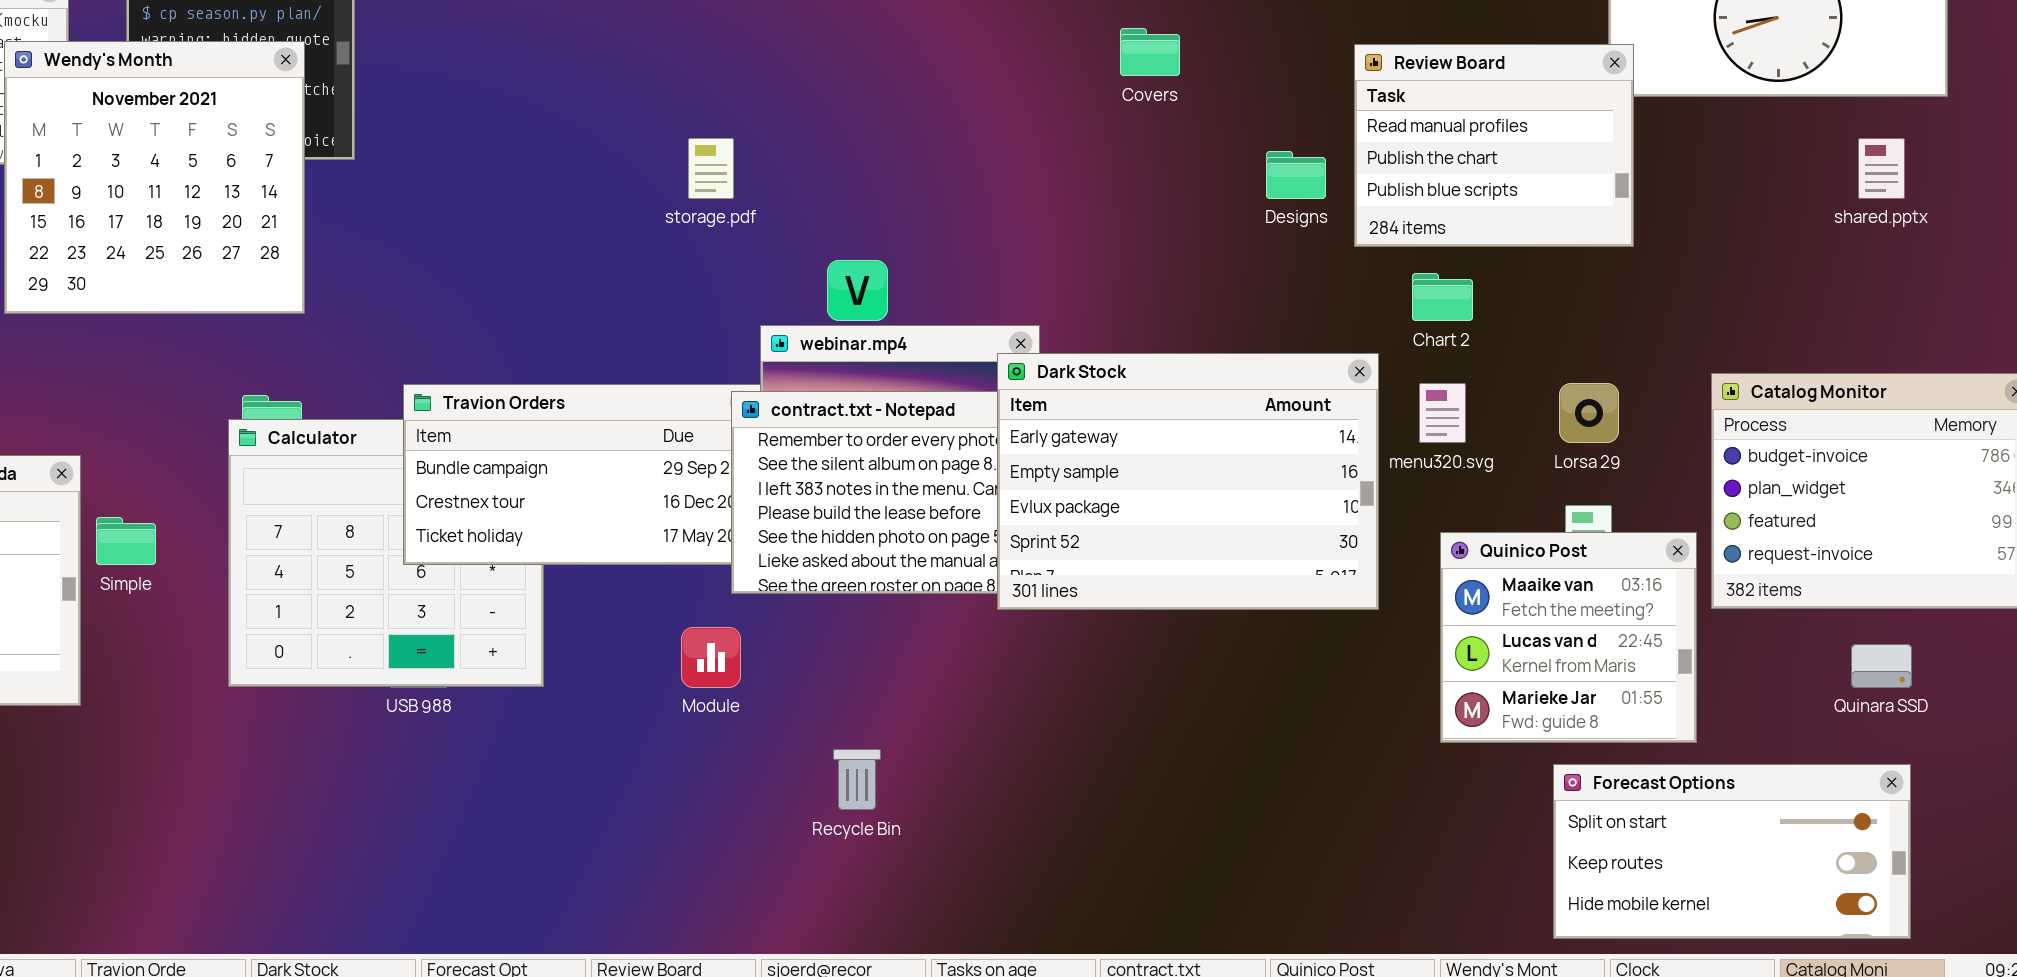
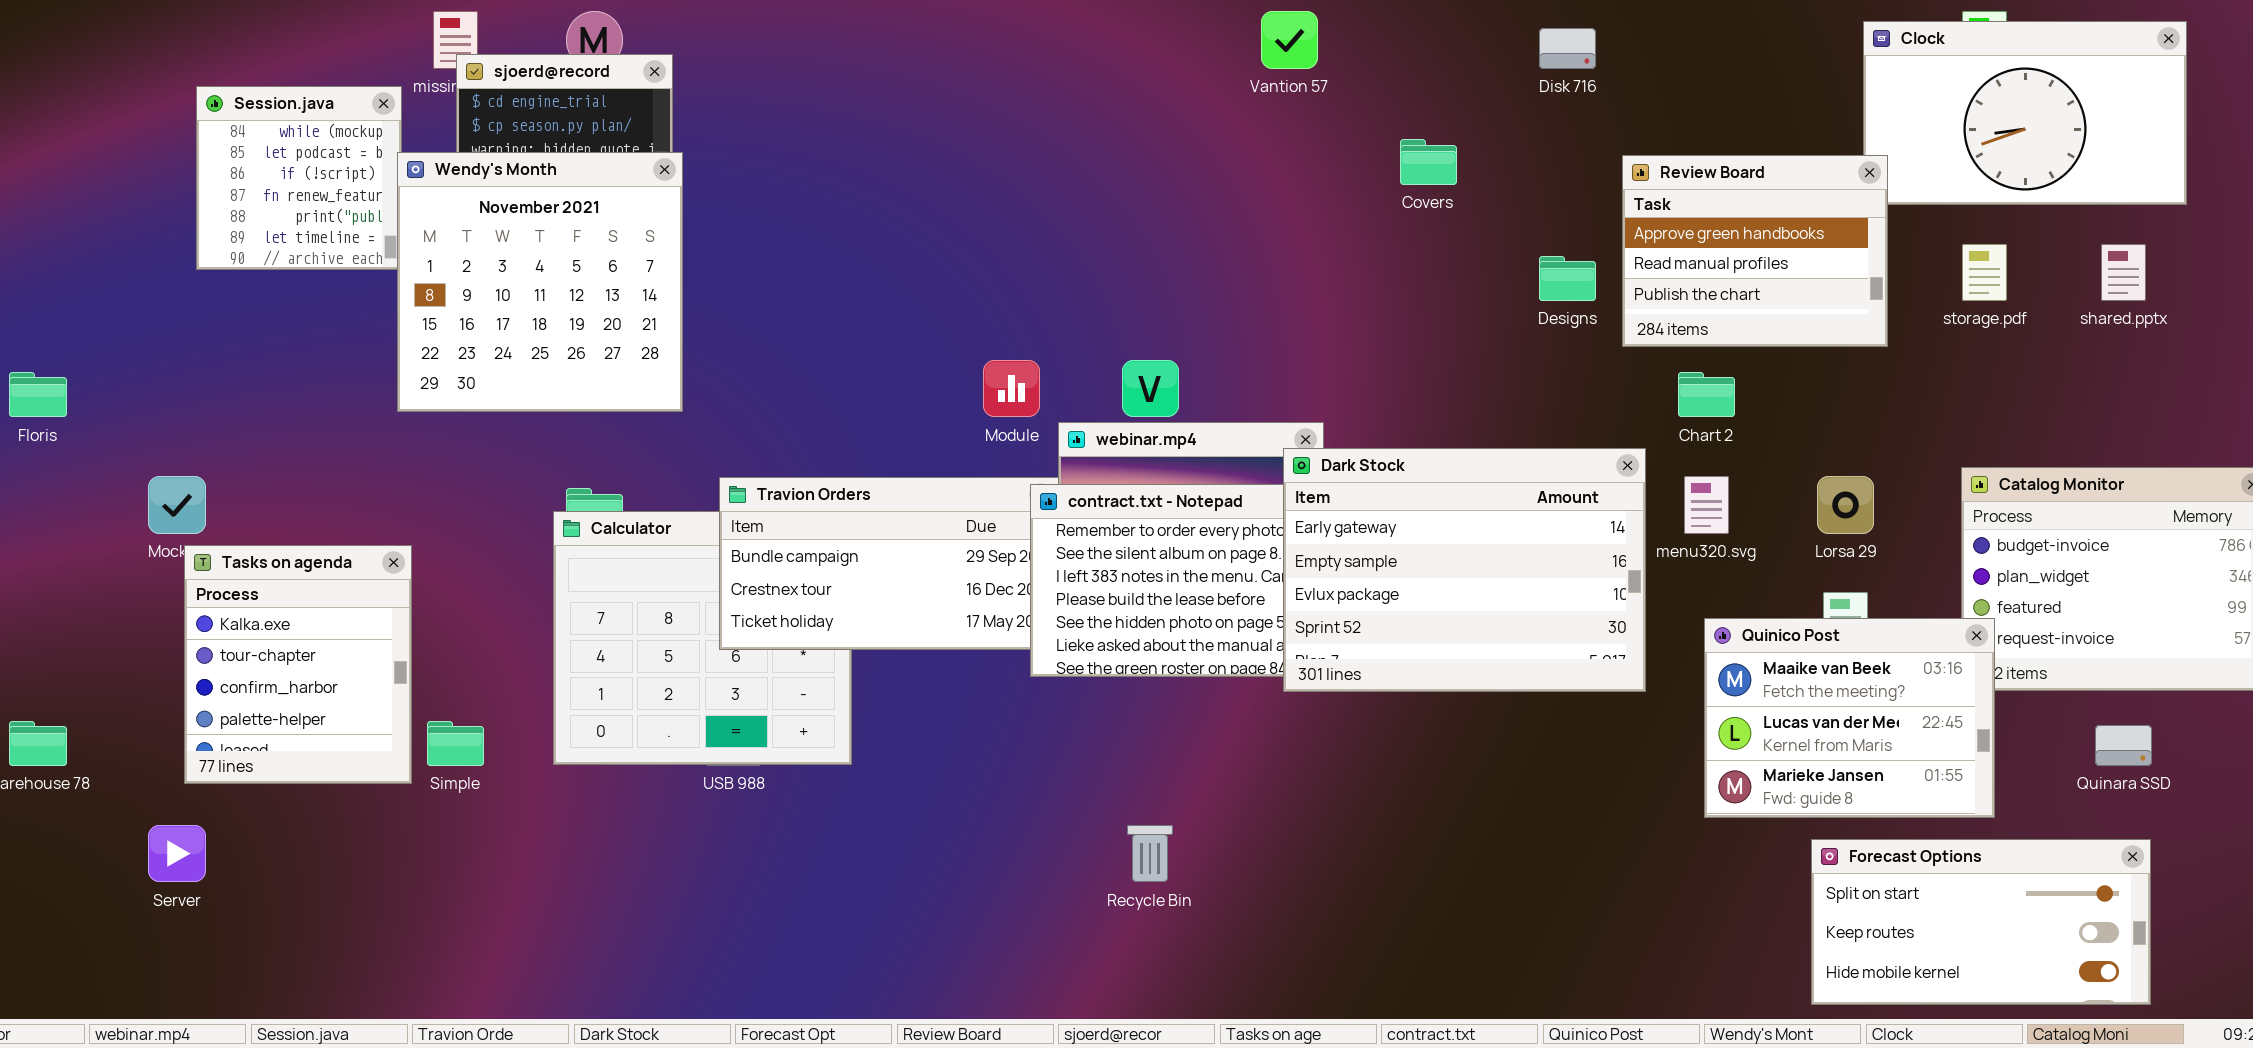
Wendy's Month: [4,41,305,314] -> [397,152,683,412], moved
Review Board: [1354,44,1634,247] -> [1622,155,1888,347], scrolled up 1 row
storage.pdf: [688,138,734,199] -> [1962,244,2007,301], moved
Simple: [96,517,156,565] -> [427,721,484,766], moved
Quinico Post: [1440,532,1697,743] -> [1704,618,1995,818], resized
Module: [681,627,741,688] -> [983,360,1040,417], moved

